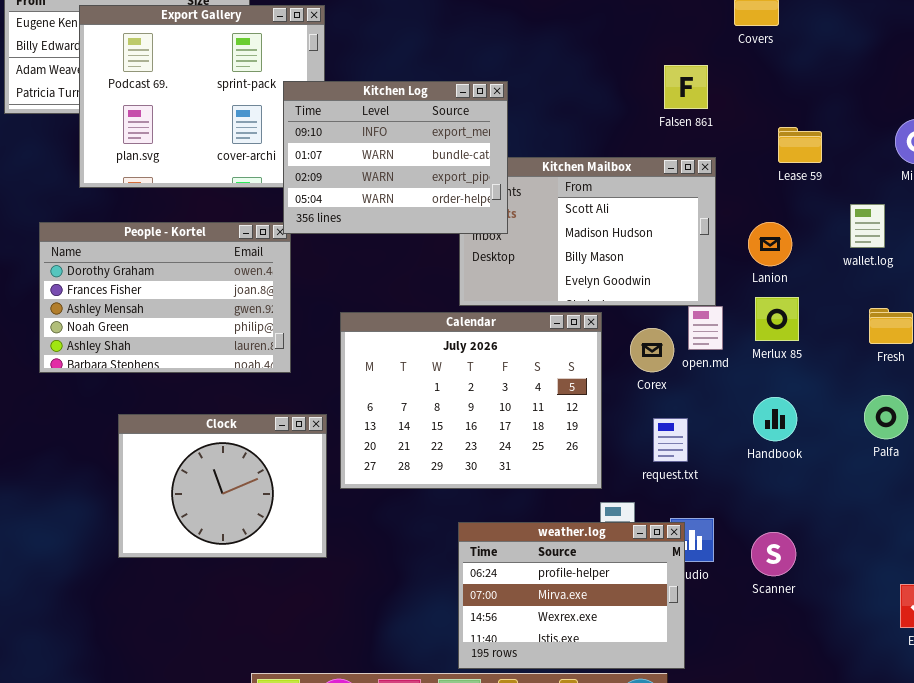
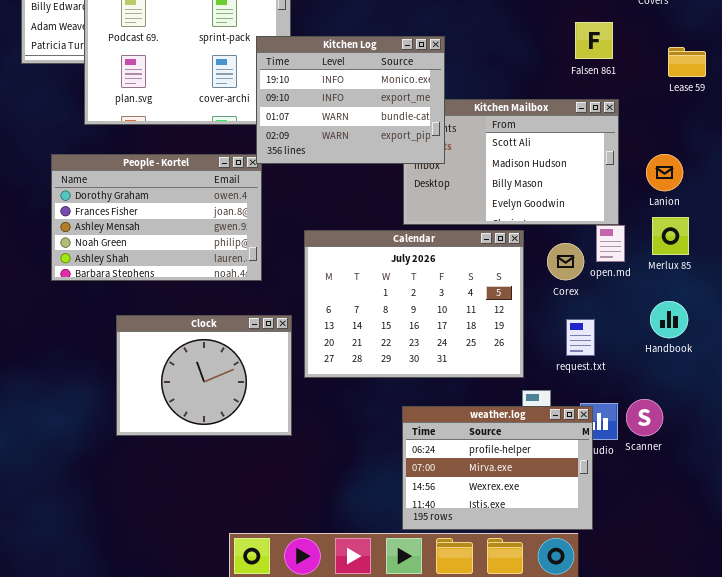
Kitchen Log: [283,81,508,234] -> [256,36,445,164], scrolled up 1 row
Lease 59: [778,127,822,163] -> [668,47,706,77], moved
Scanner: [751,532,796,576] -> [626,399,663,436], moved

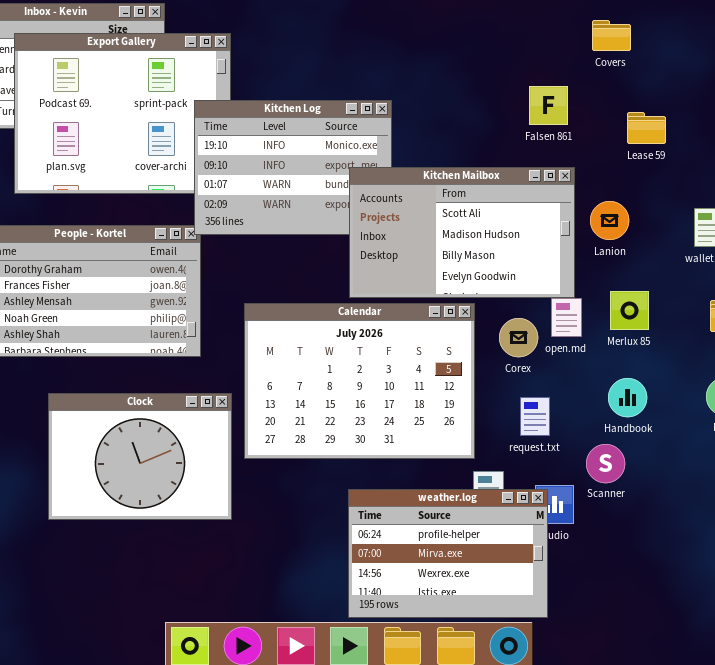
Kitchen Mailbox: [403,99,619,225] -> [349,167,575,298], raised
Lanion: [646,154,683,191] -> [590,201,629,240], moved
Scanner: [626,399,663,436] -> [586,444,625,483], moved

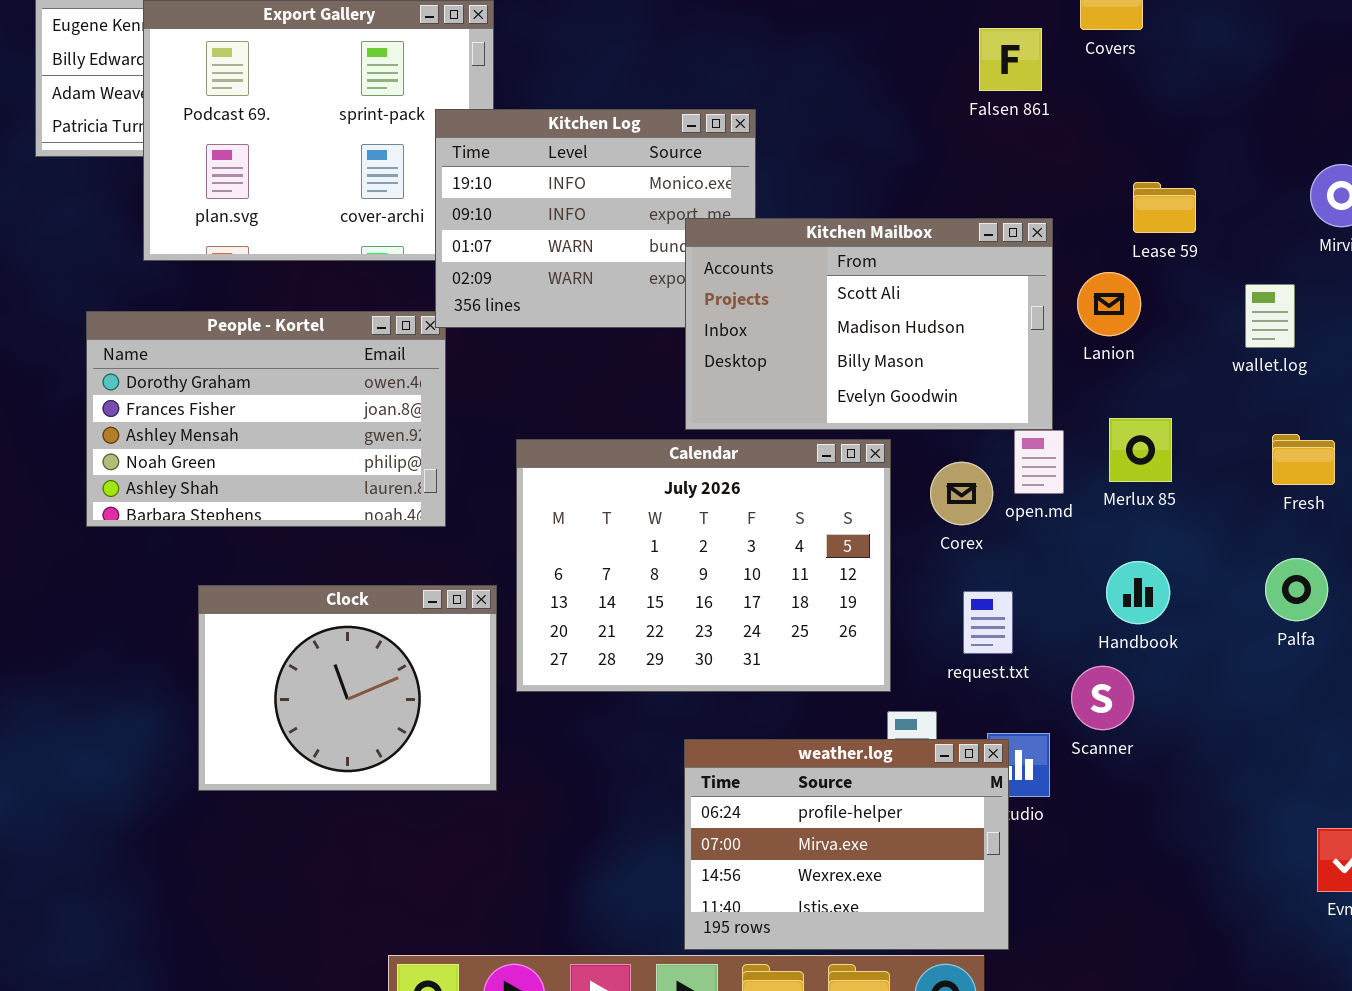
Falsen 861: [529,86,568,125] -> [979,28,1042,91], moved
Lease 59: [627,112,666,144] -> [1133,182,1196,233], moved

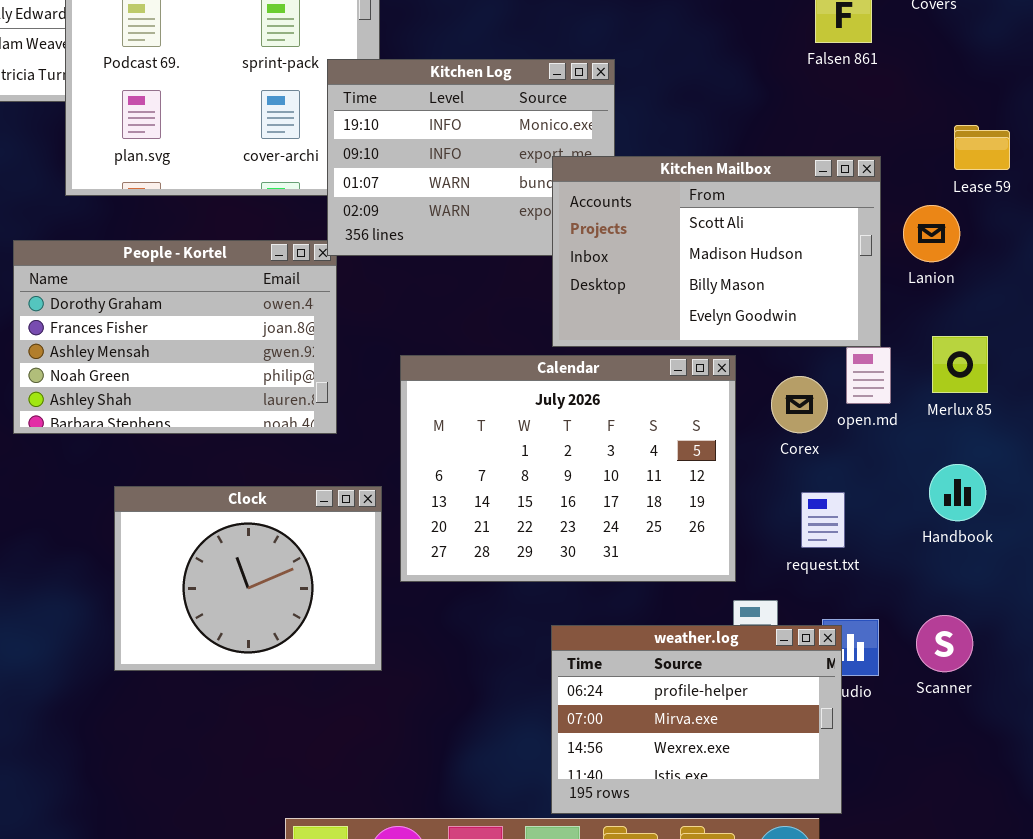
Scanner: [1071,666,1134,730] -> [916,615,973,672], moved

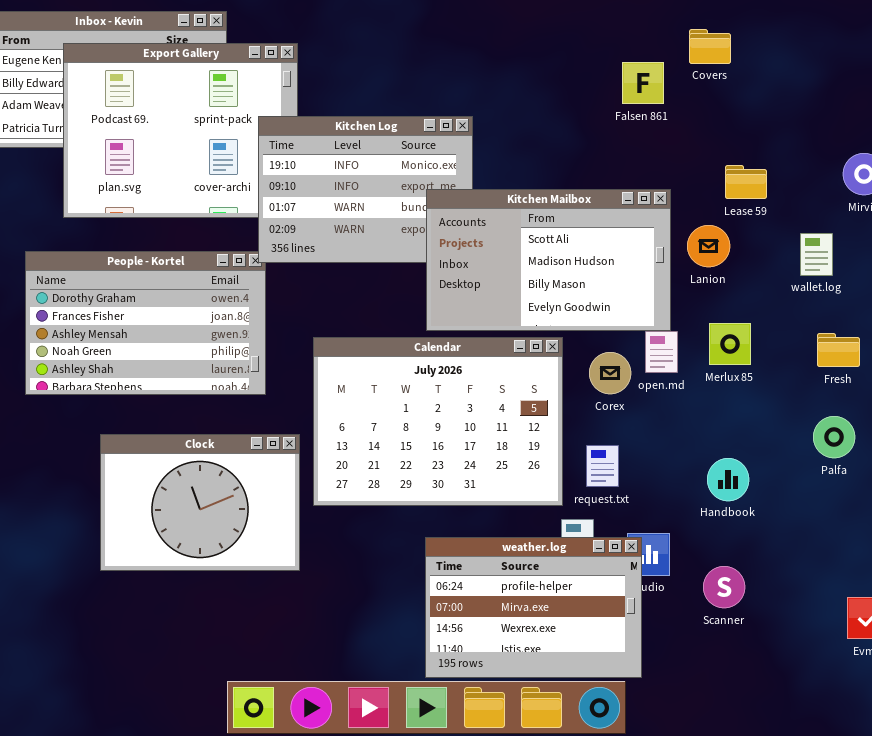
Handbook: [929,464,986,521] -> [707,458,749,501], moved
request.txt: [801,492,845,548] -> [586,445,619,487], moved
Scanner: [916,615,973,672] -> [703,566,745,608], moved

